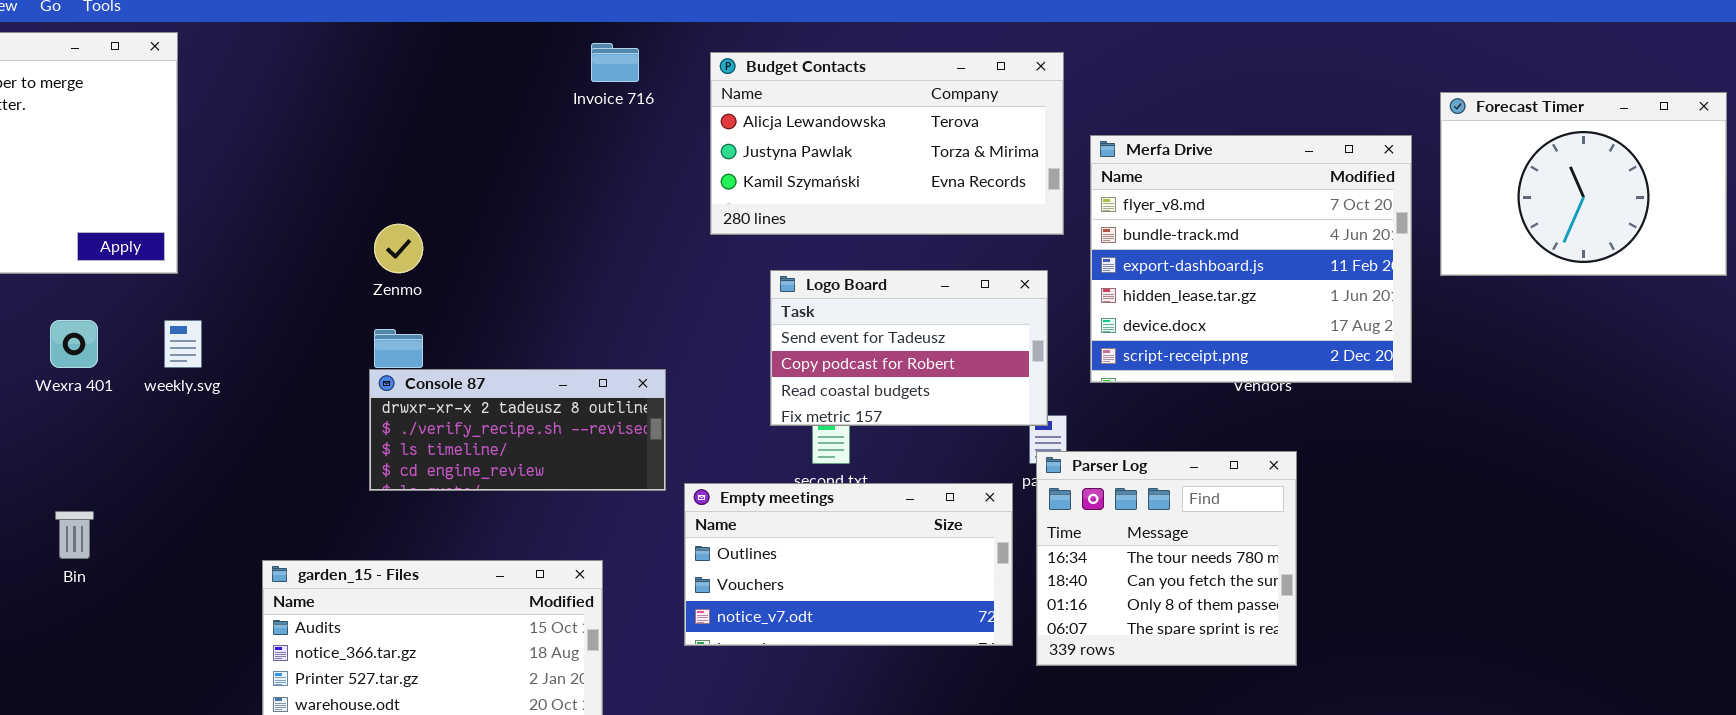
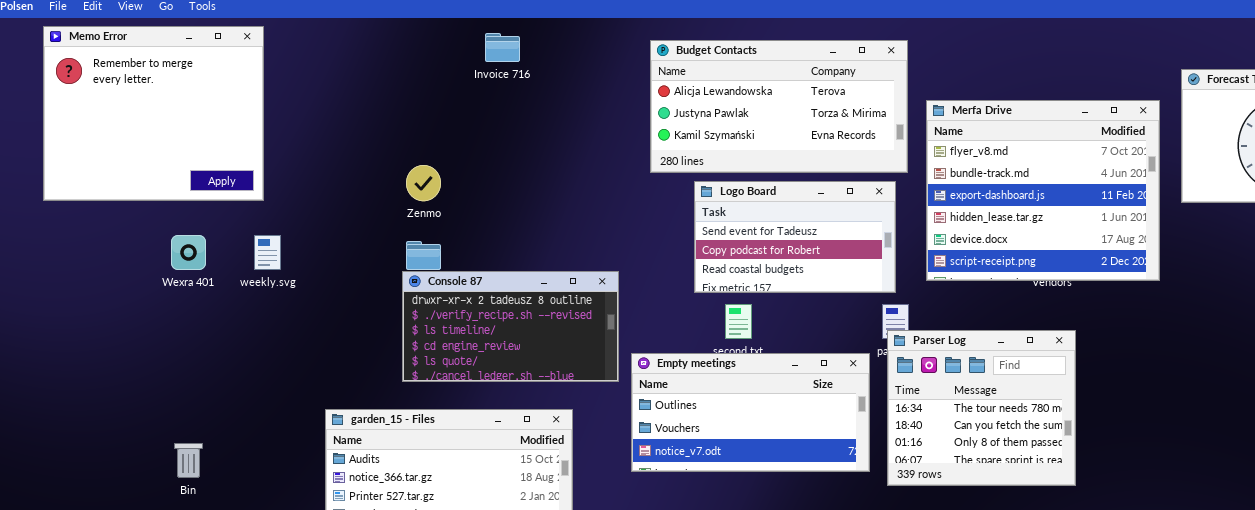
Invoice 716: [591,43,639,82] -> [485,33,520,62], moved
Logo Board: [770,270,1048,426] -> [694,181,896,293], moved
Console 87: [369,369,666,491] -> [402,271,619,382], resized
Bin: [55,511,94,559] -> [174,443,203,478], moved

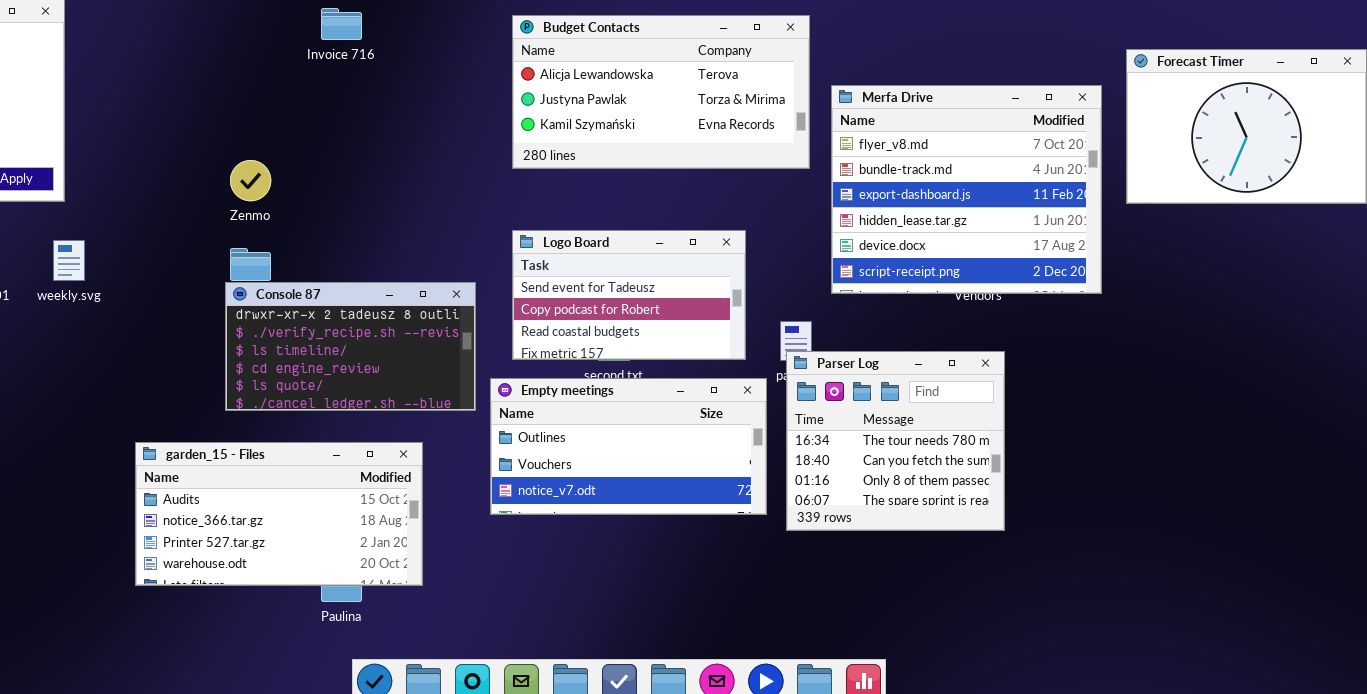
Logo Board: [694,181,896,293] -> [512,230,746,360], moved

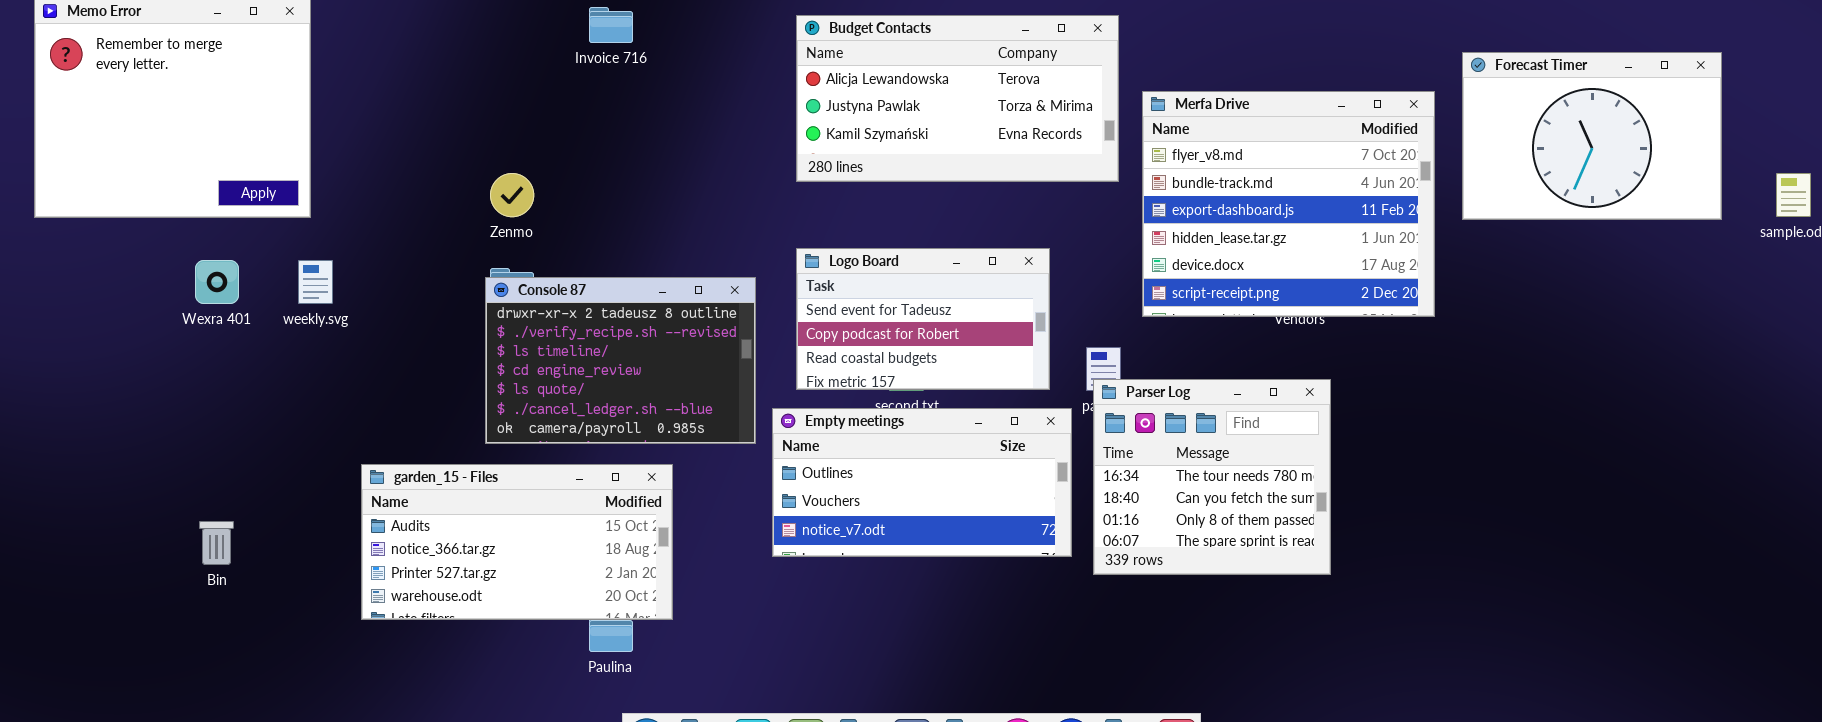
Console 87: [225,282,476,411] -> [485,277,756,444], resized
garden_15 - Files: [135,442,423,586] -> [361,464,673,620], moved

